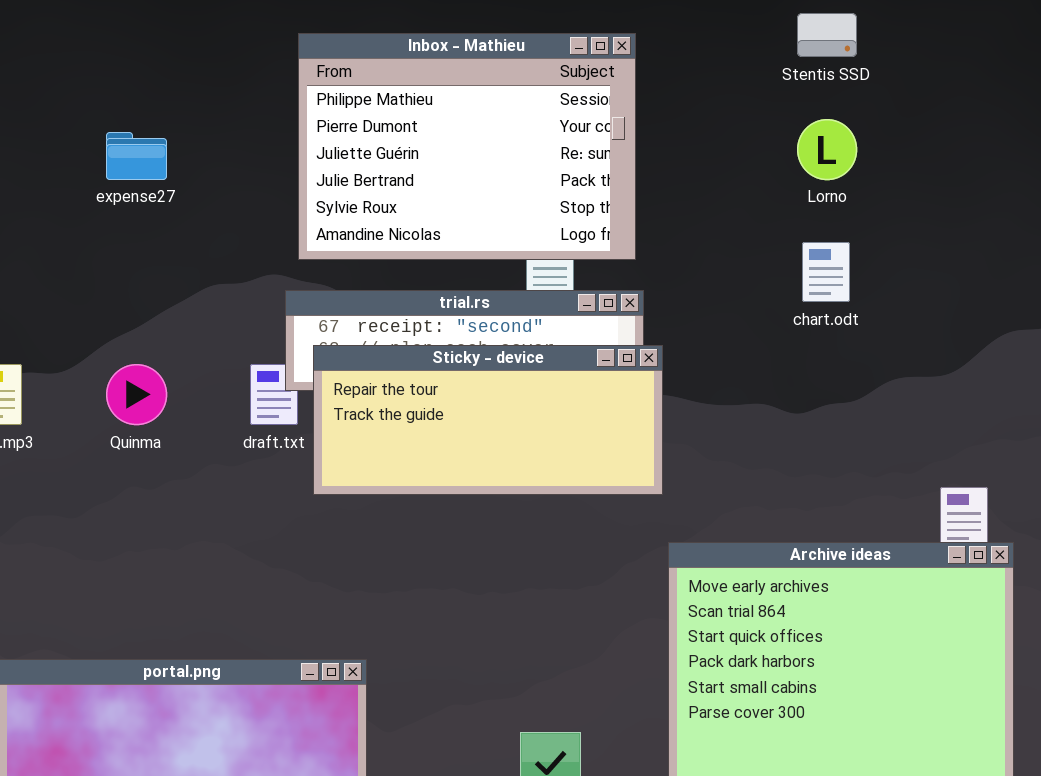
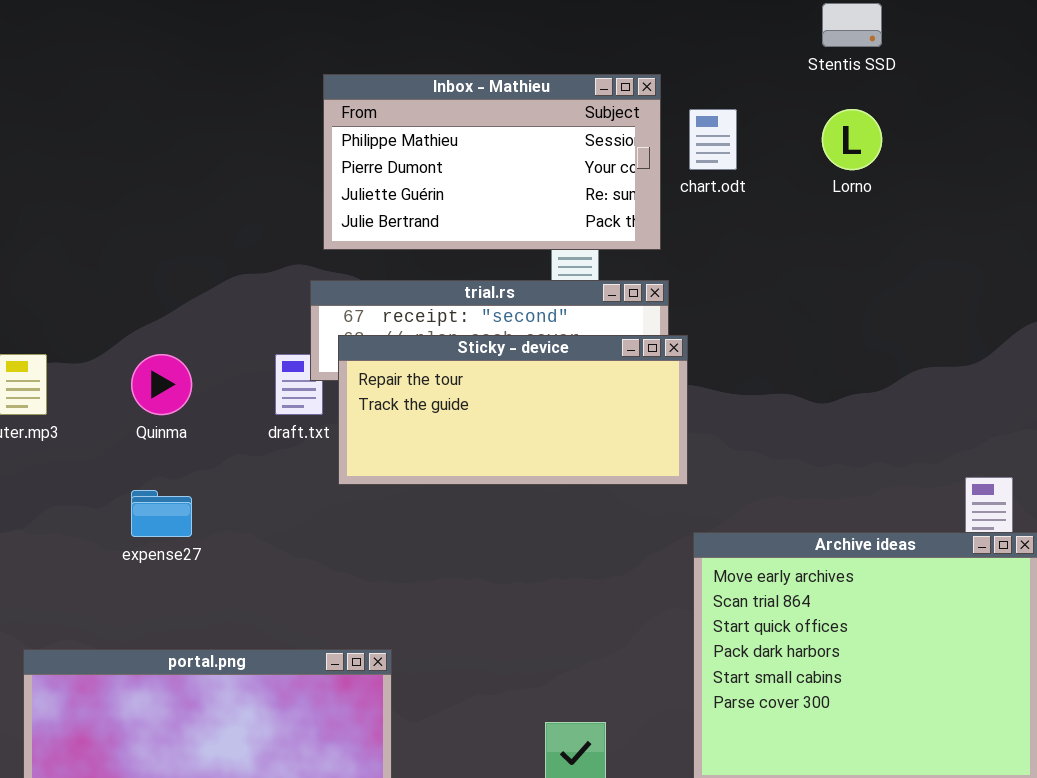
Inbox - Mathieu: [298,33,636,260] -> [323,74,661,250], resized
expense27: [106,132,167,180] -> [131,490,192,537], moved
chart.odt: [802,242,850,302] -> [689,109,737,170], moved

